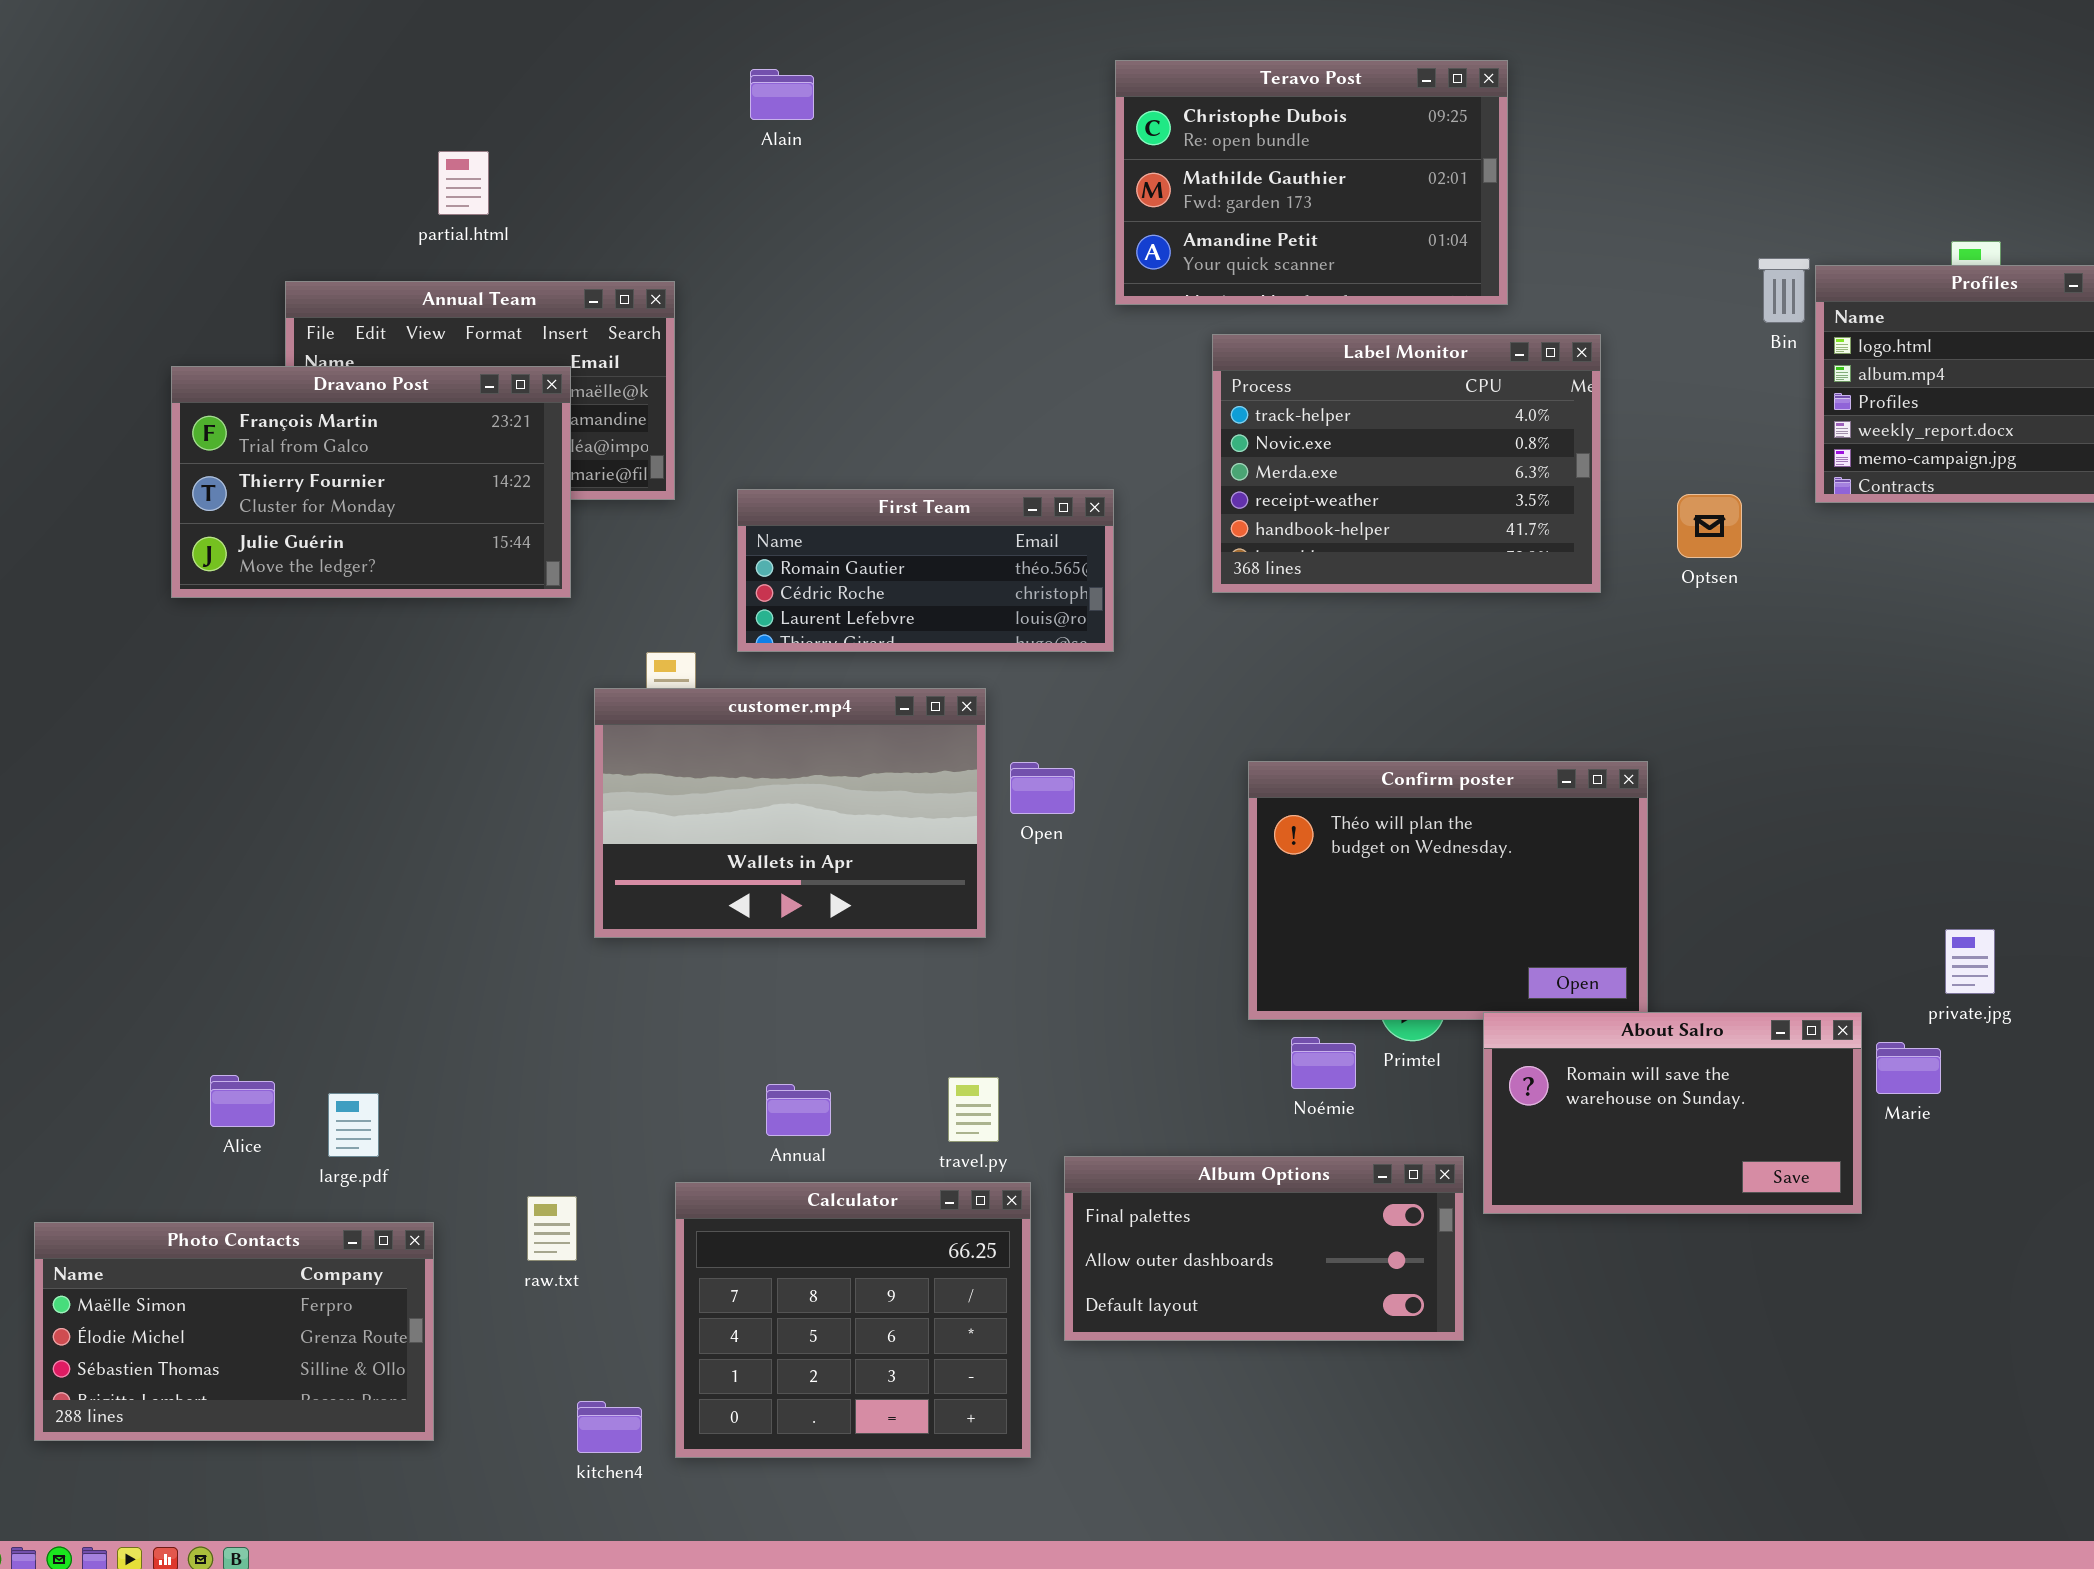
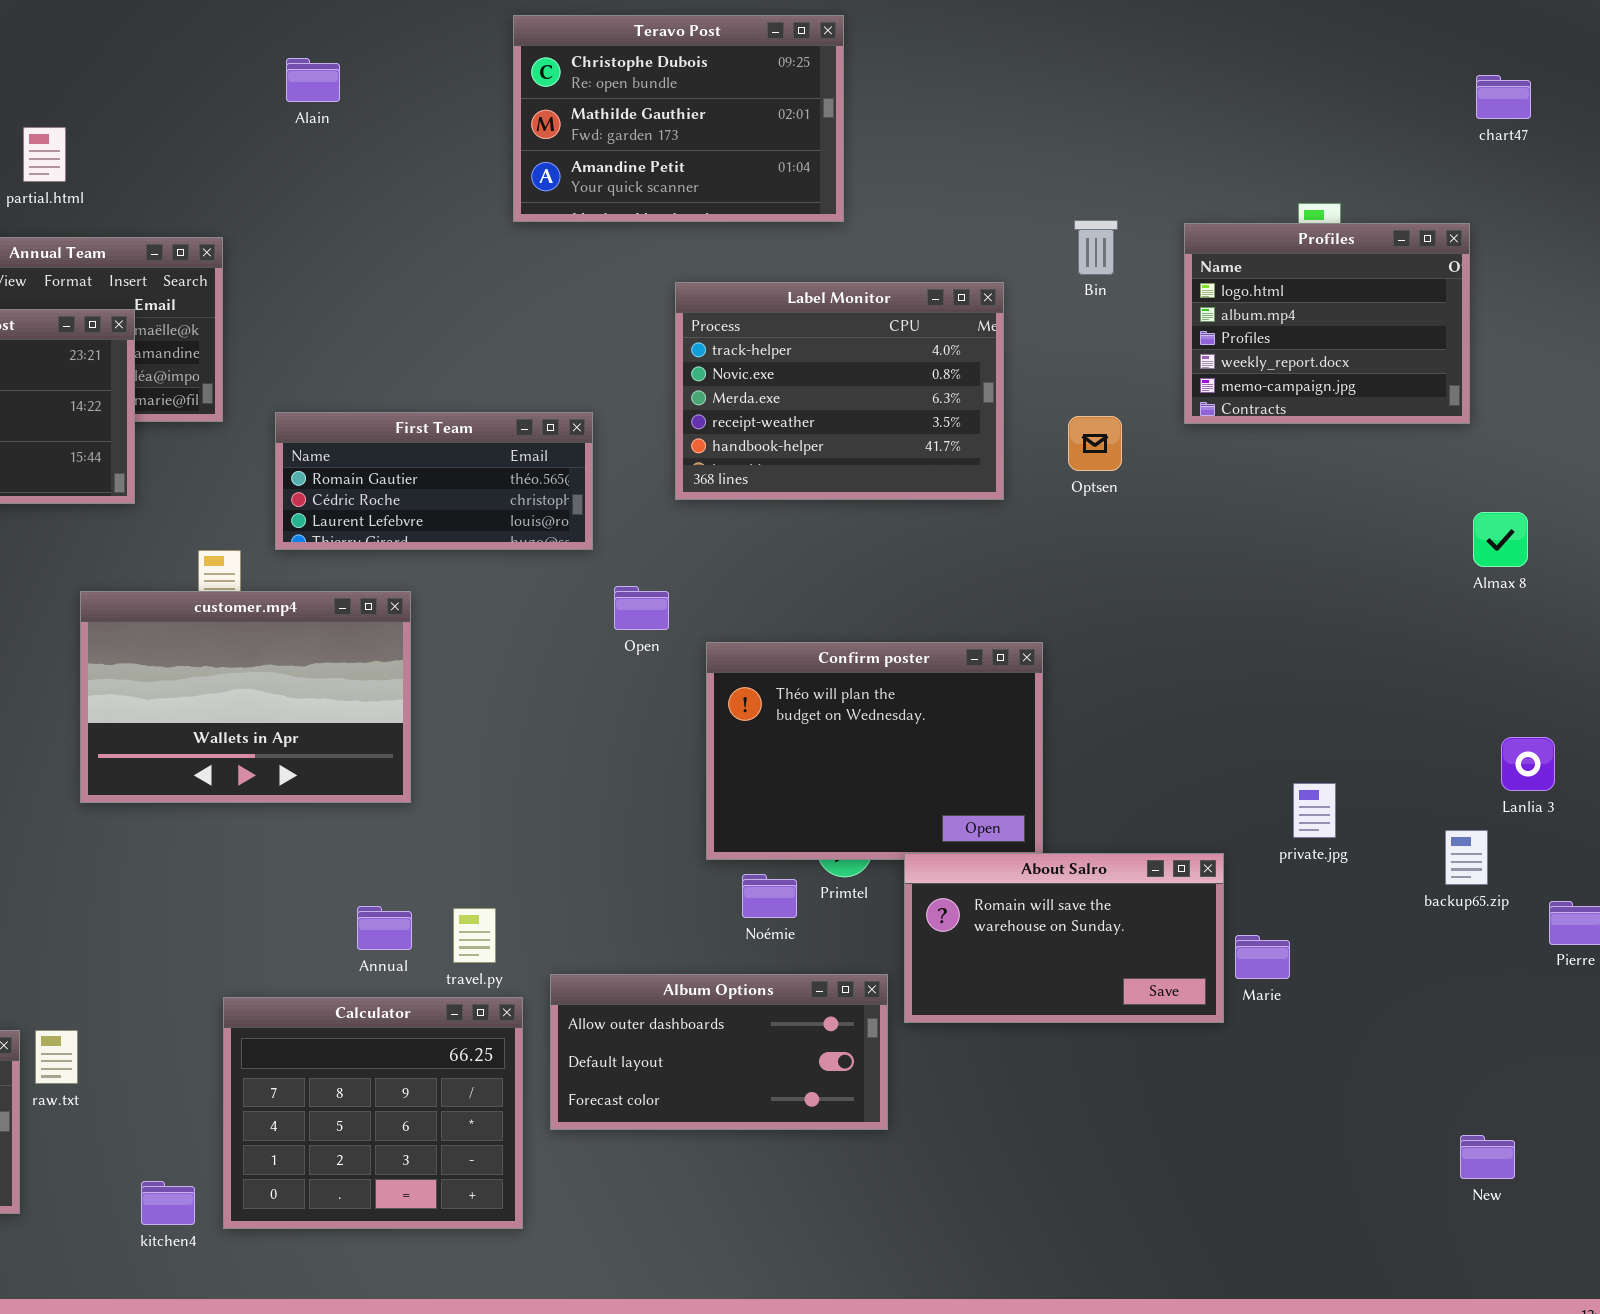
Teravo Post: [1115,60,1508,305] -> [513,15,844,222], moved
Bin: [1758,258,1810,323] -> [1074,220,1118,275], moved
customer.mp4: [594,688,986,938] -> [80,591,411,803], moved
Open: [1010,762,1075,814] -> [614,586,669,630], moved
Marie: [1876,1042,1941,1094] -> [1235,935,1290,979], moved
Annual: [766,1084,831,1136] -> [357,906,412,950], moved
Album Options: [1064,1156,1464,1341] -> [550,974,888,1130], scrolled down 1 row
raw.txt: [527,1196,577,1261] -> [35,1030,78,1084], moved

